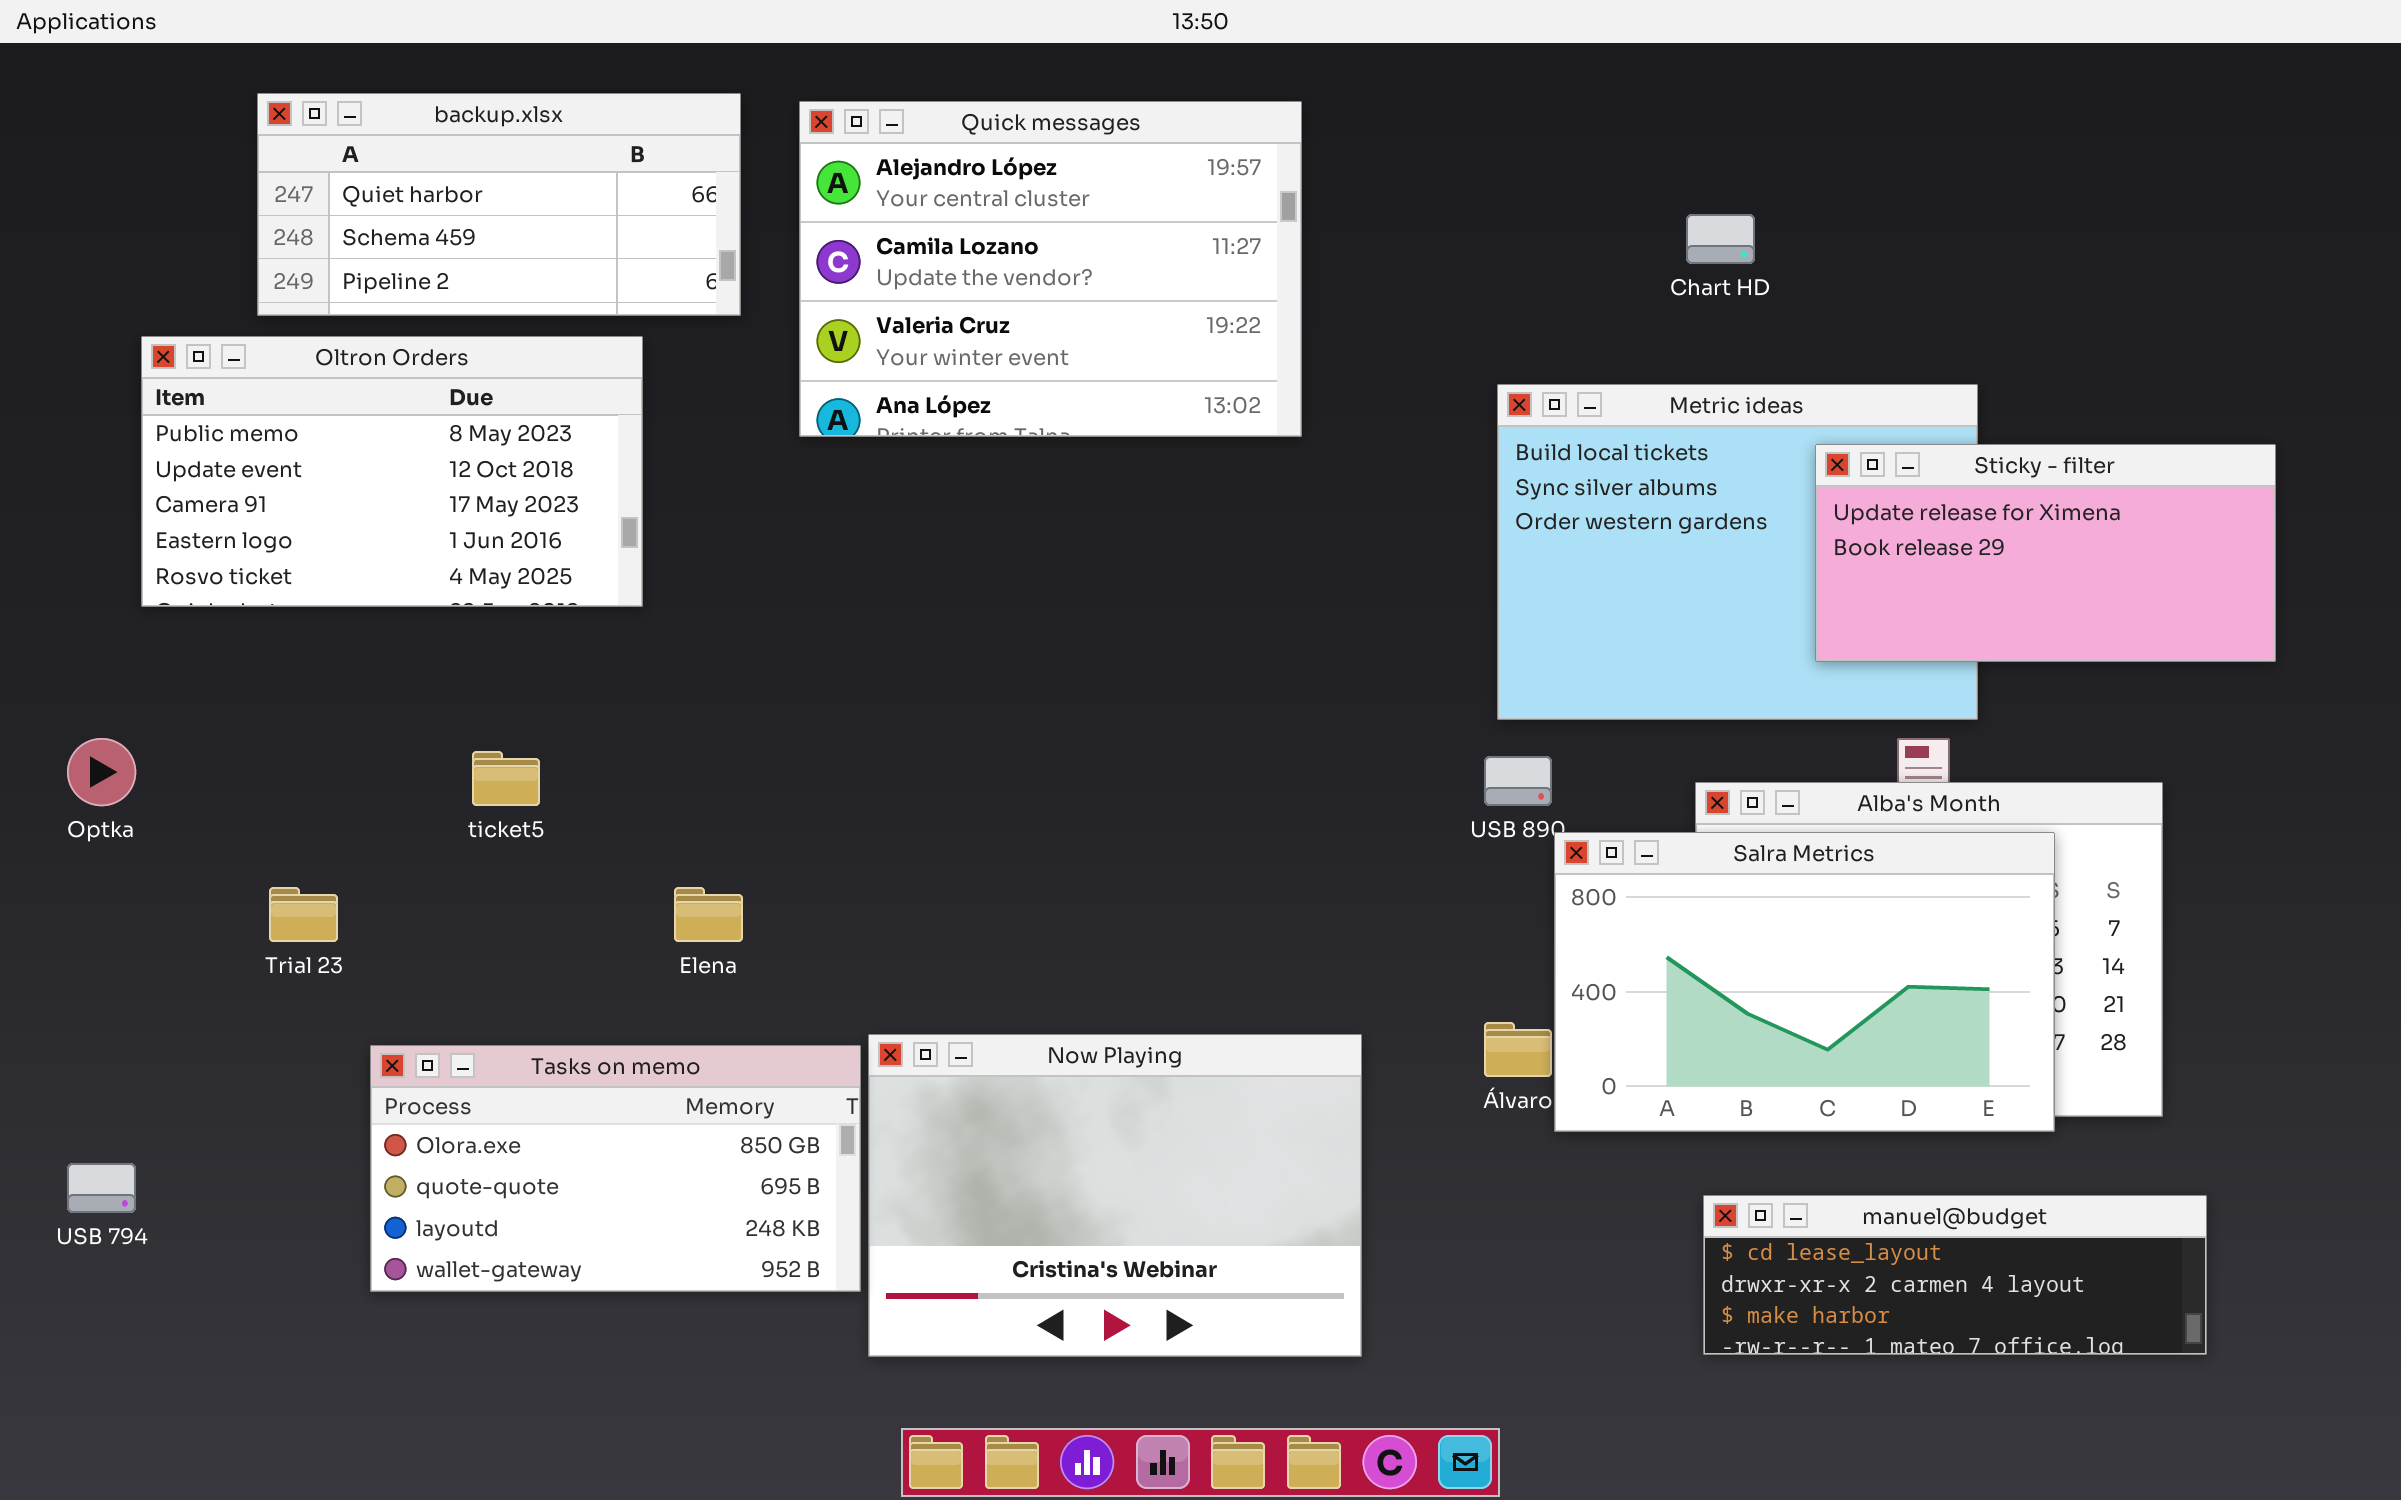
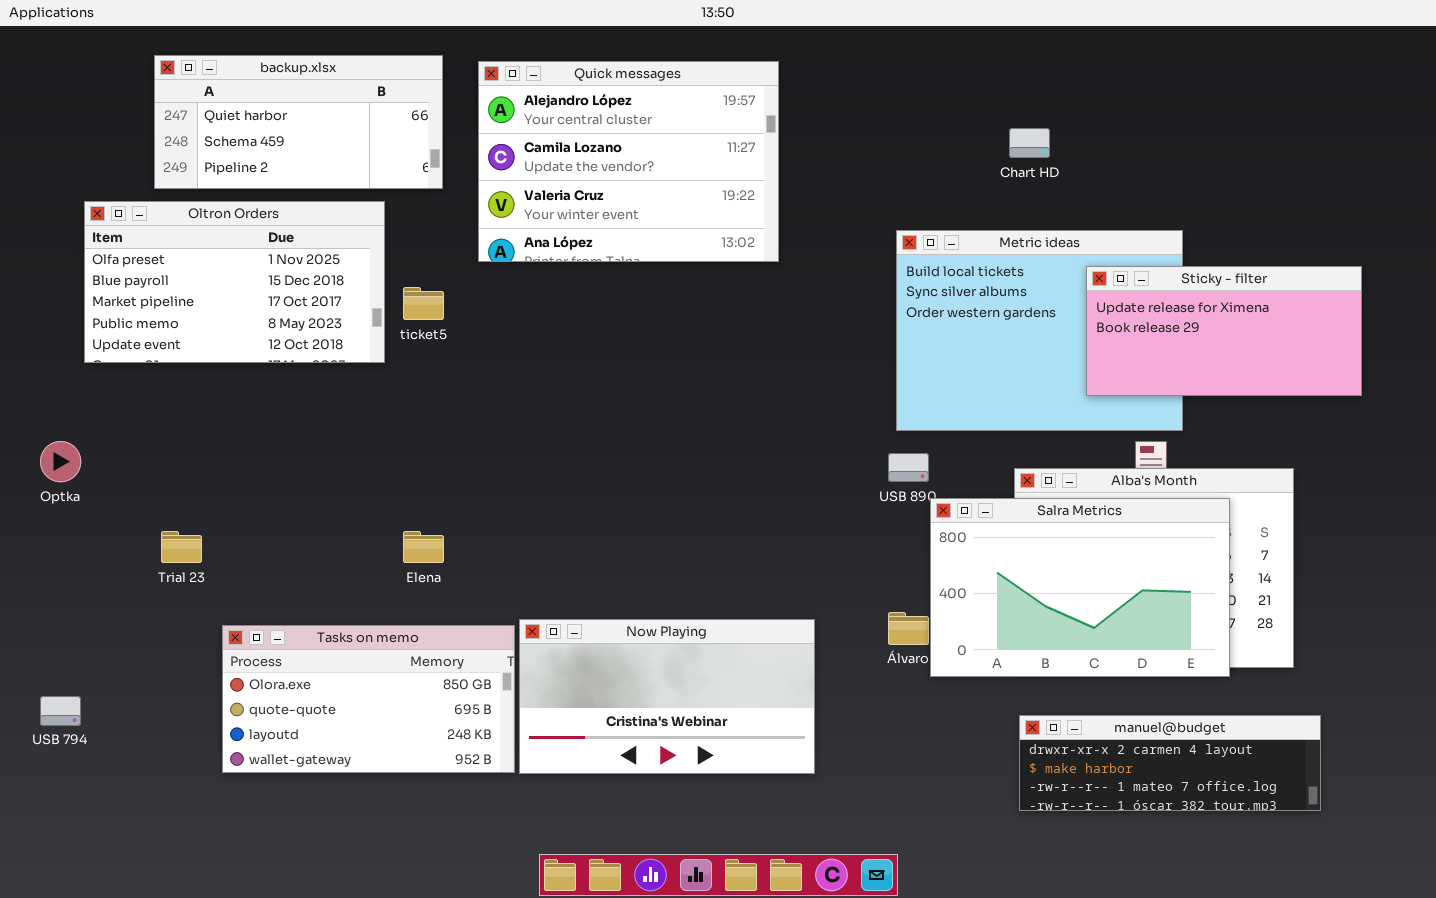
Oltron Orders: [141,336,643,607] -> [84,201,385,363], scrolled up 3 rows
ticket5: [472,751,540,806] -> [403,287,444,320], moved
Now Playing: [868,1034,1362,1357] -> [519,619,815,774], resized
manuel@budget: [1703,1195,2207,1355] -> [1019,715,1321,811], scrolled down 1 row

